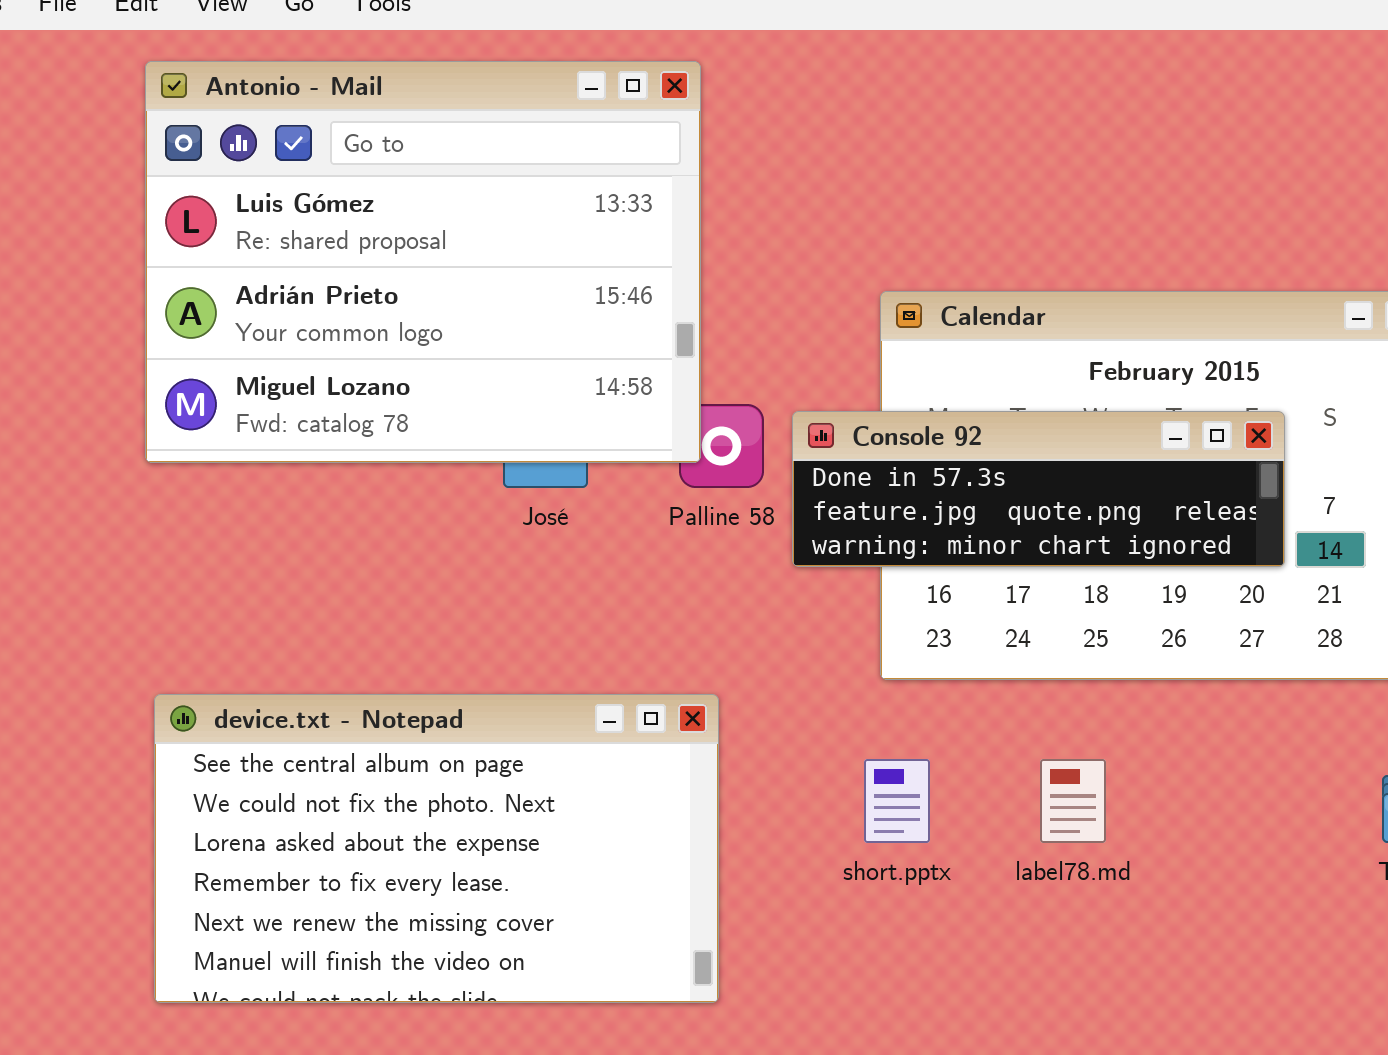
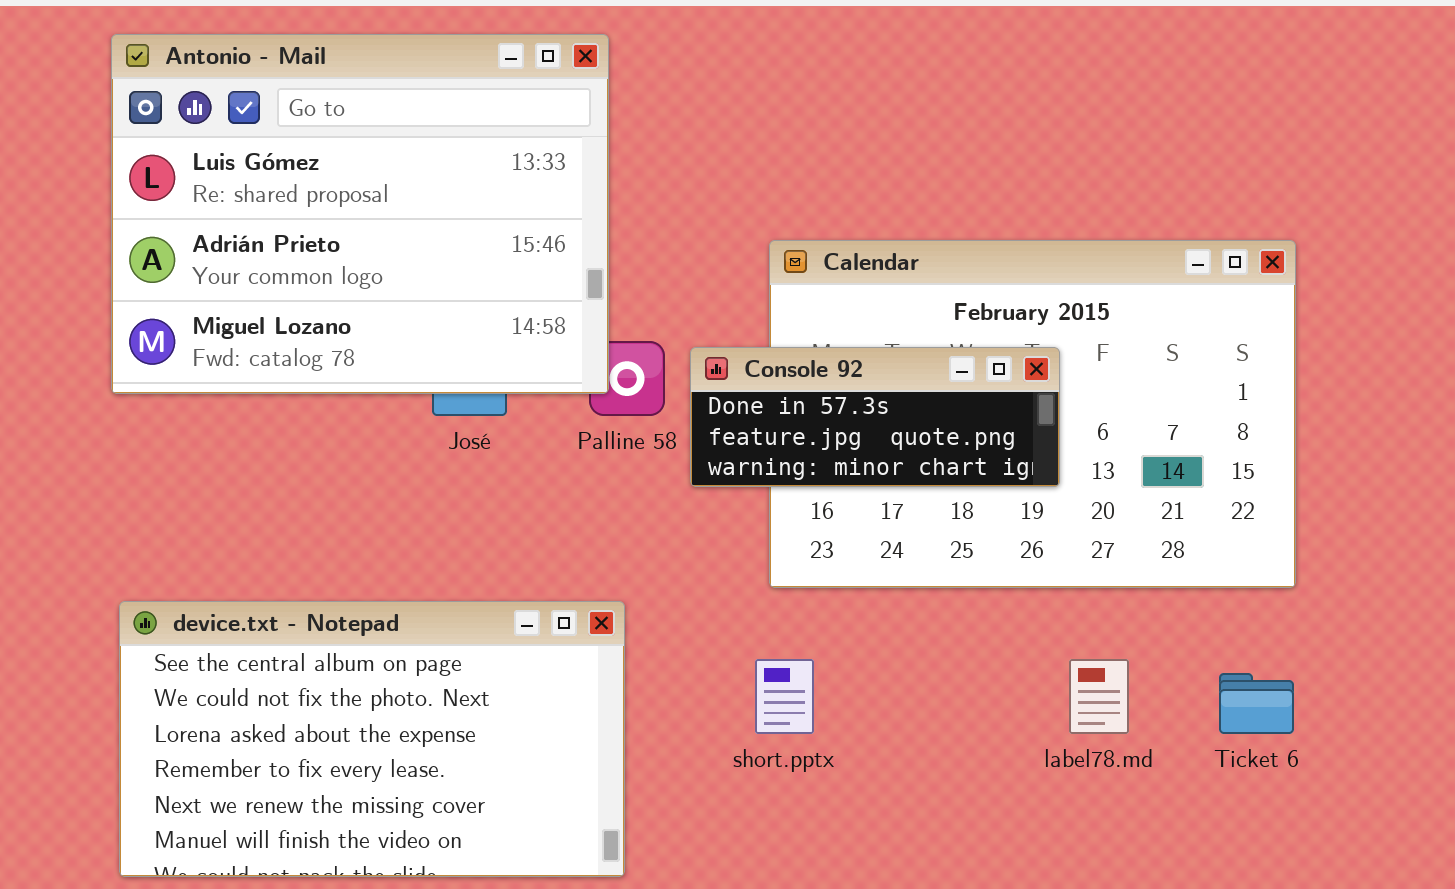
Console 92: [792,411,1285,567] -> [690,347,1060,487], resized
label78.md: [1040,759,1106,843] -> [1069,659,1129,734], moved

